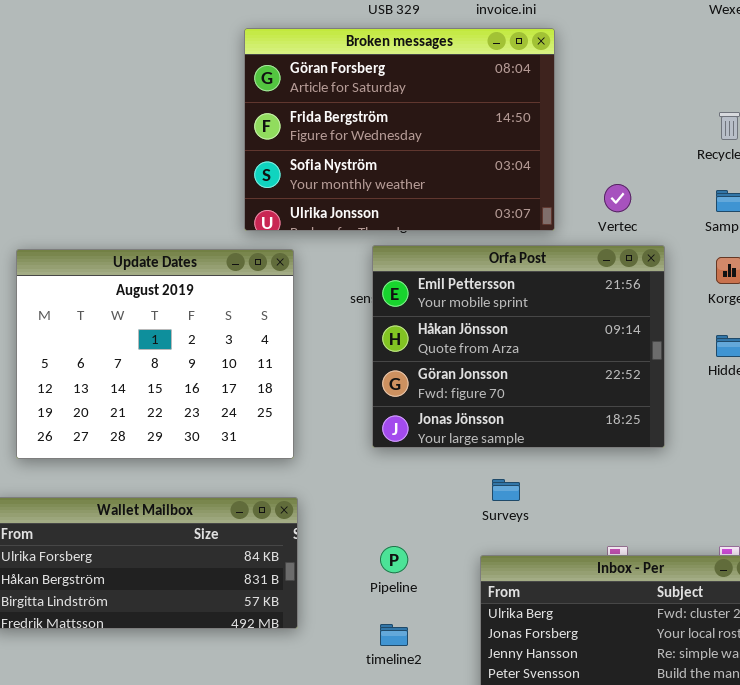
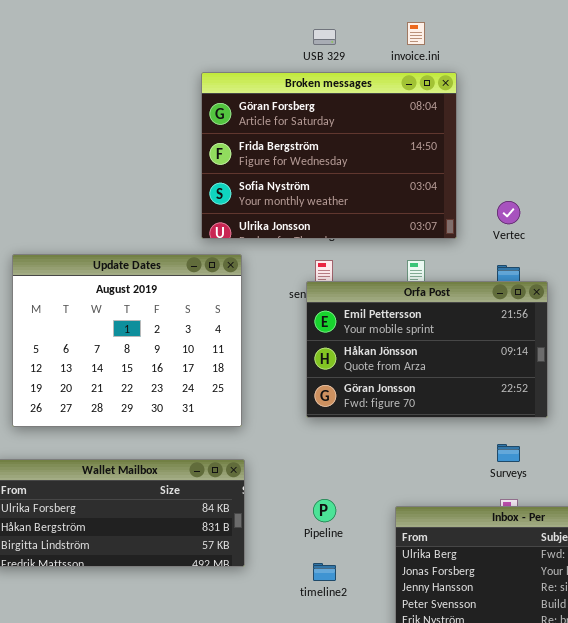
Orfa Post: [372,245,665,448] -> [306,281,548,418], resized
Surveys: [492,479,520,501] -> [497,444,520,462], moved

